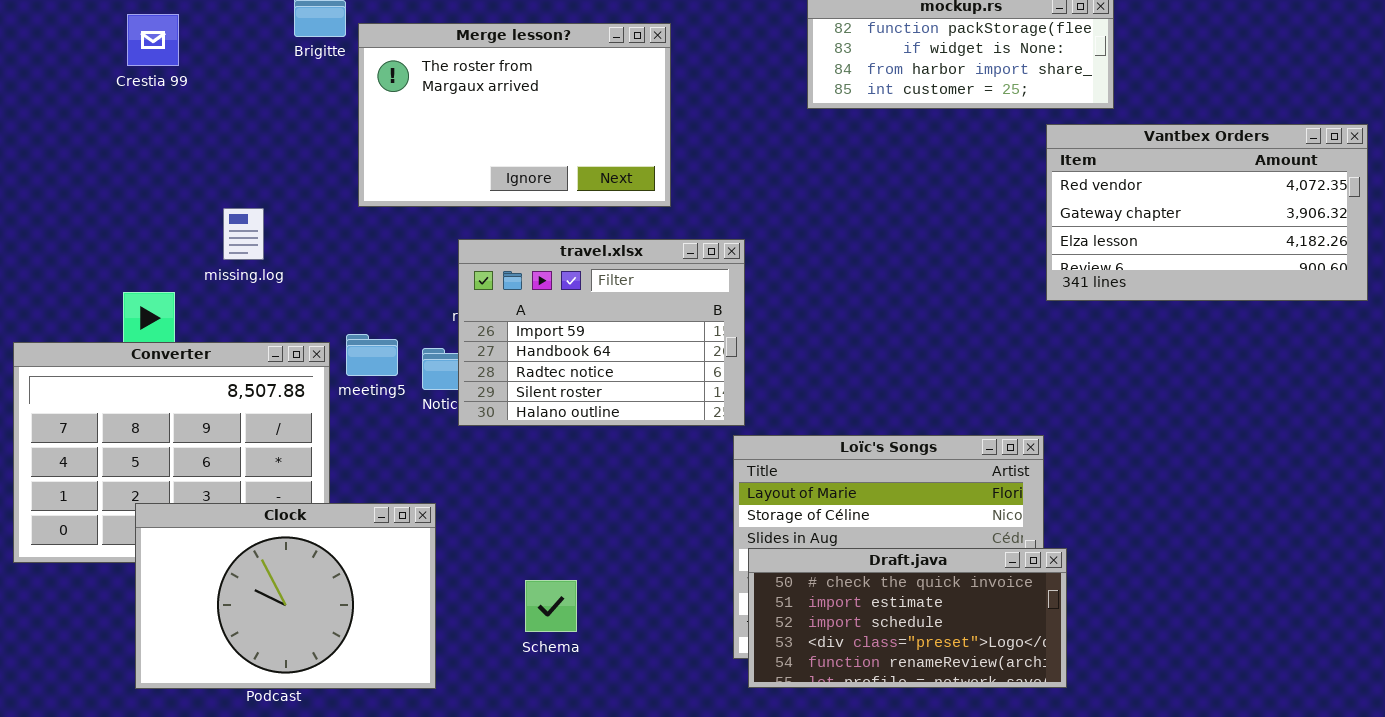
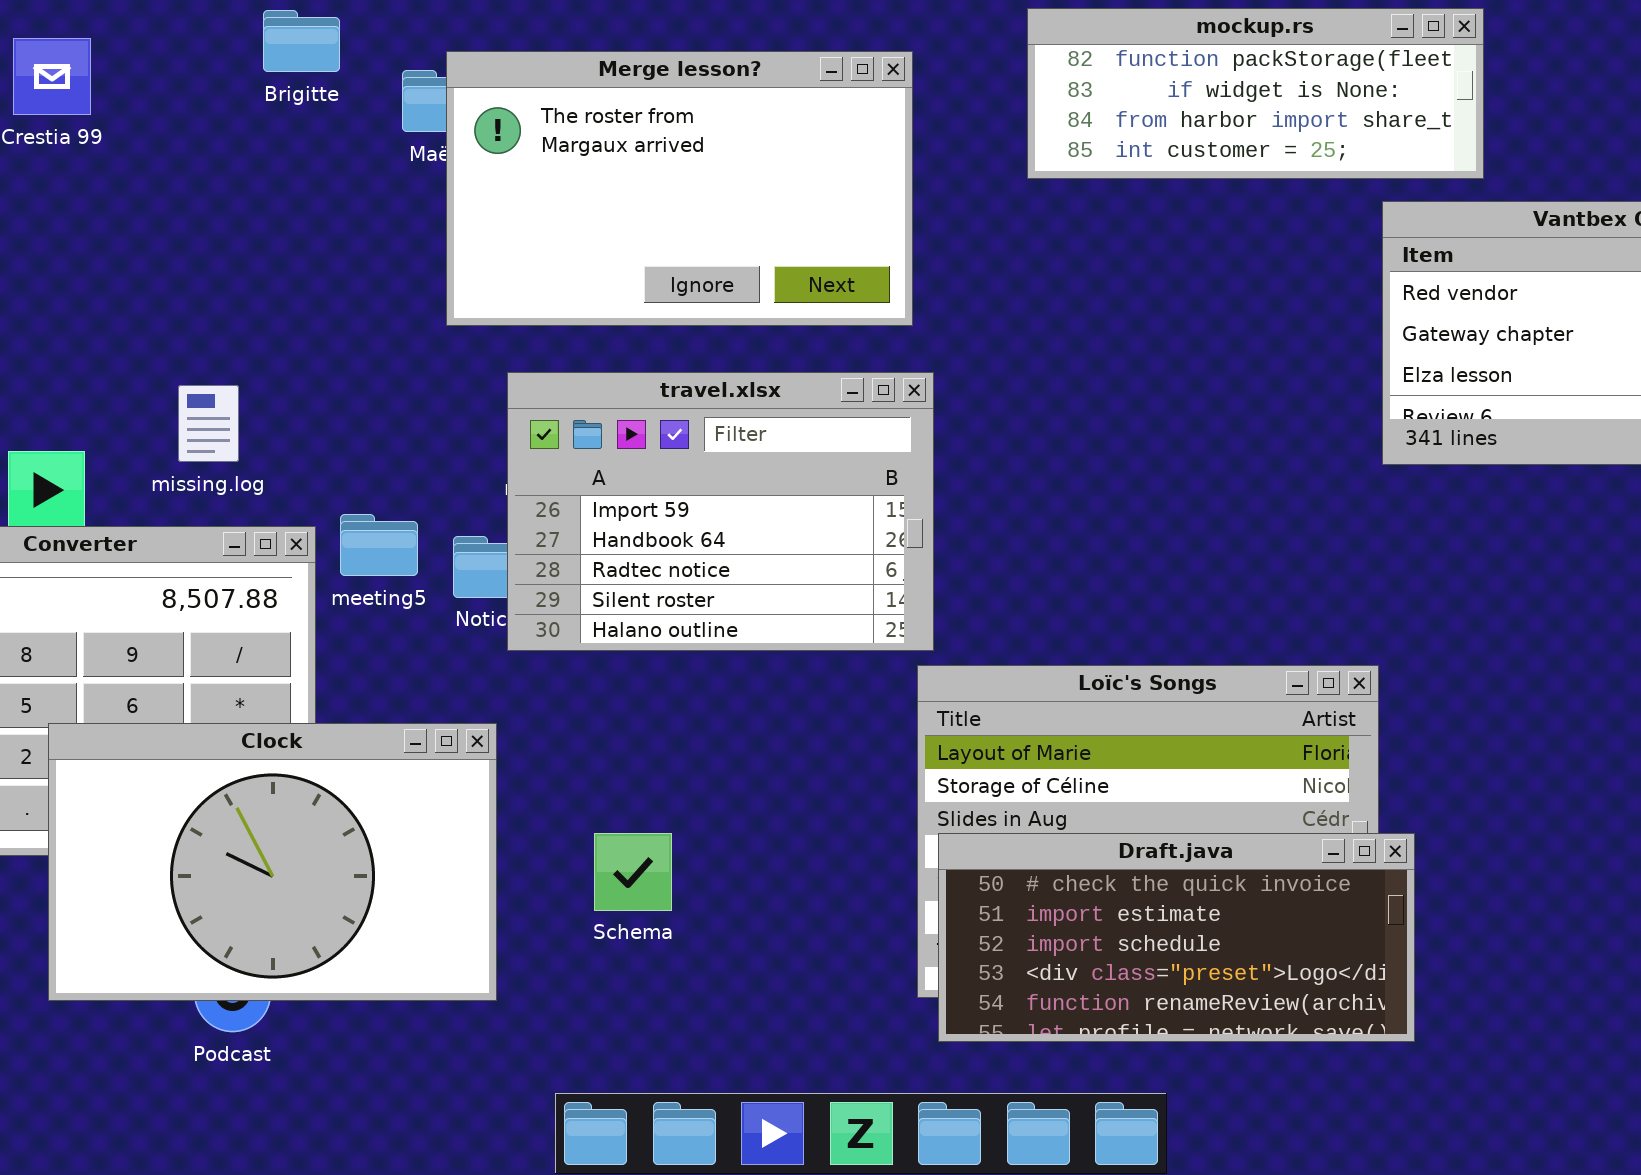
Merge lesson?: [358,23,671,207] -> [446,51,913,326], moved
missing.log: [223,208,264,260] -> [178,385,239,462], moved
Clock: [135,503,436,689] -> [48,723,497,1001], moved
Schema: [525,580,577,632] -> [594,833,672,911], moved

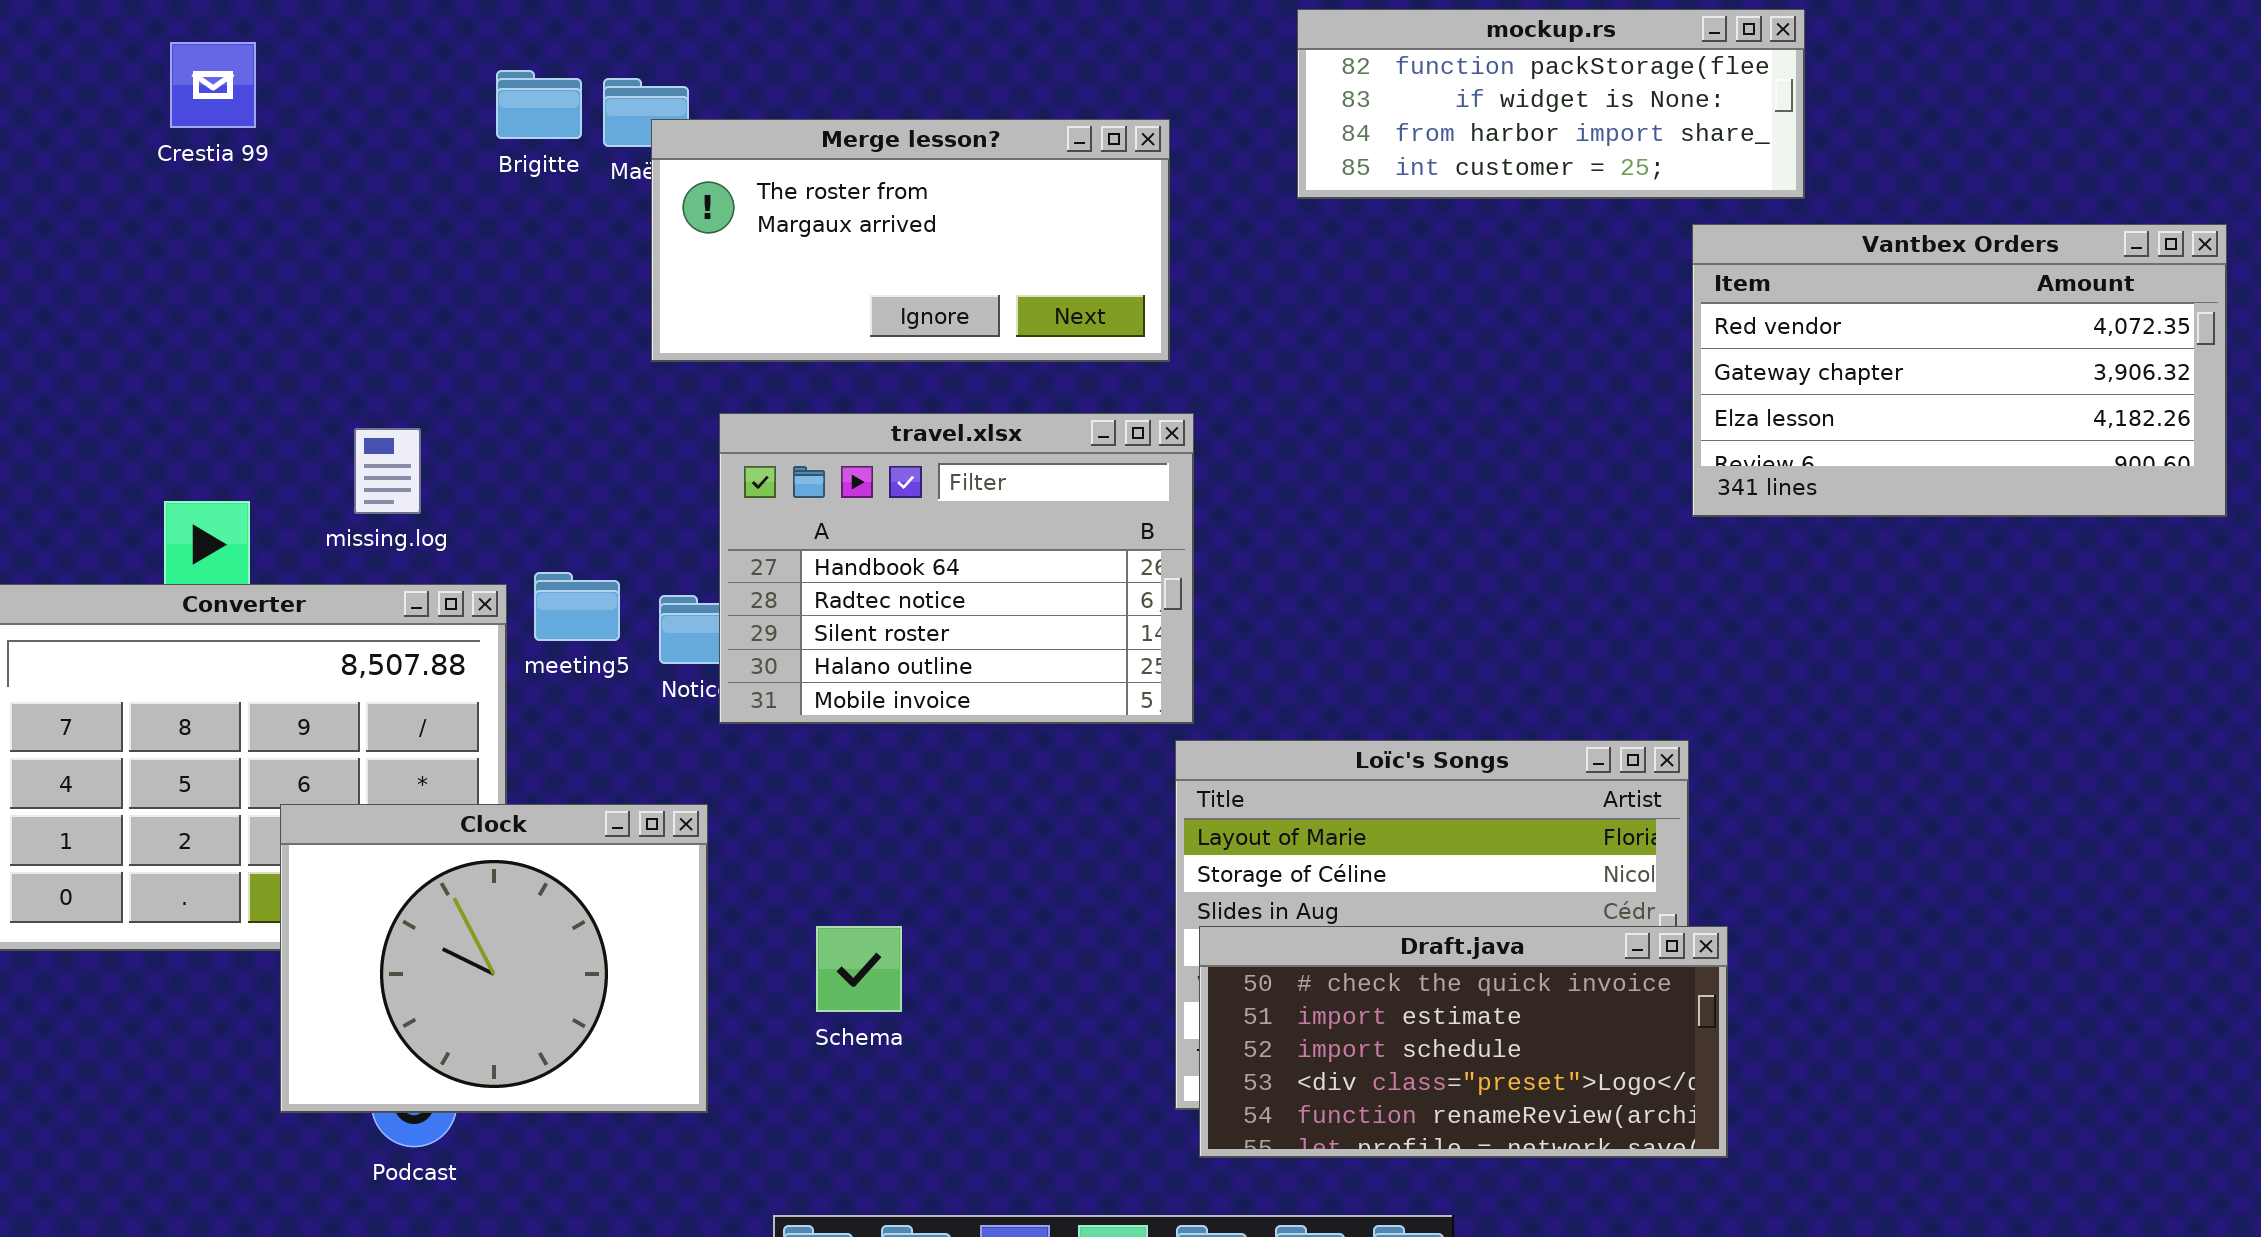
Brigitte: [263,10,340,72] -> [496,70,582,139], moved
Merge lesson?: [446,51,913,326] -> [651,119,1170,362], resized
travel.xlsx: [507,372,934,651] -> [719,413,1194,724], scrolled down 1 row
Clock: [48,723,497,1001] -> [280,804,708,1113], resized

